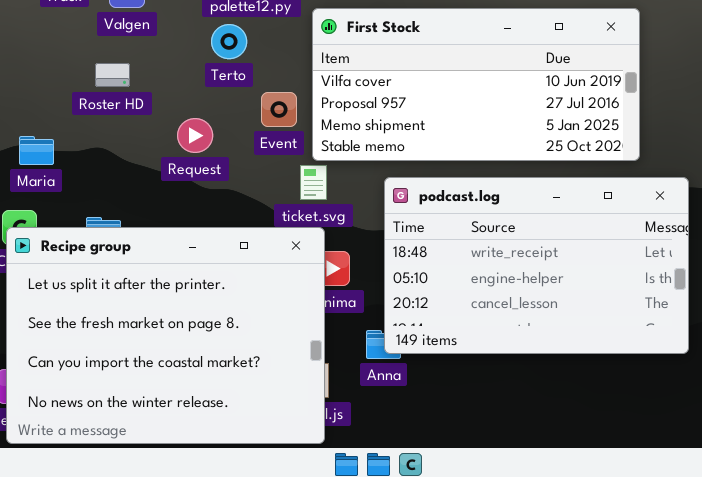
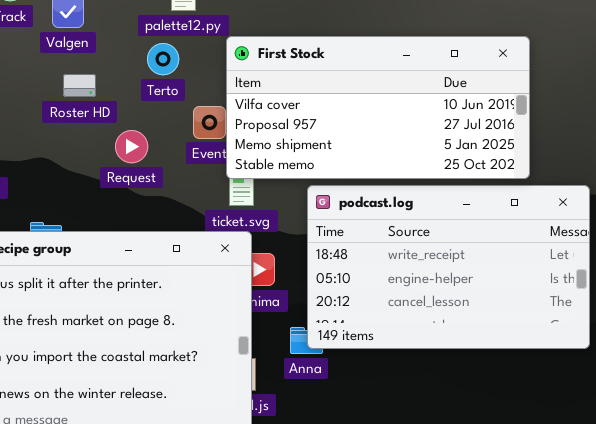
First Stock: [312,8,640,161] -> [226,36,530,179], moved
Roster HD: [95,63,130,87] -> [63,74,96,97], moved

